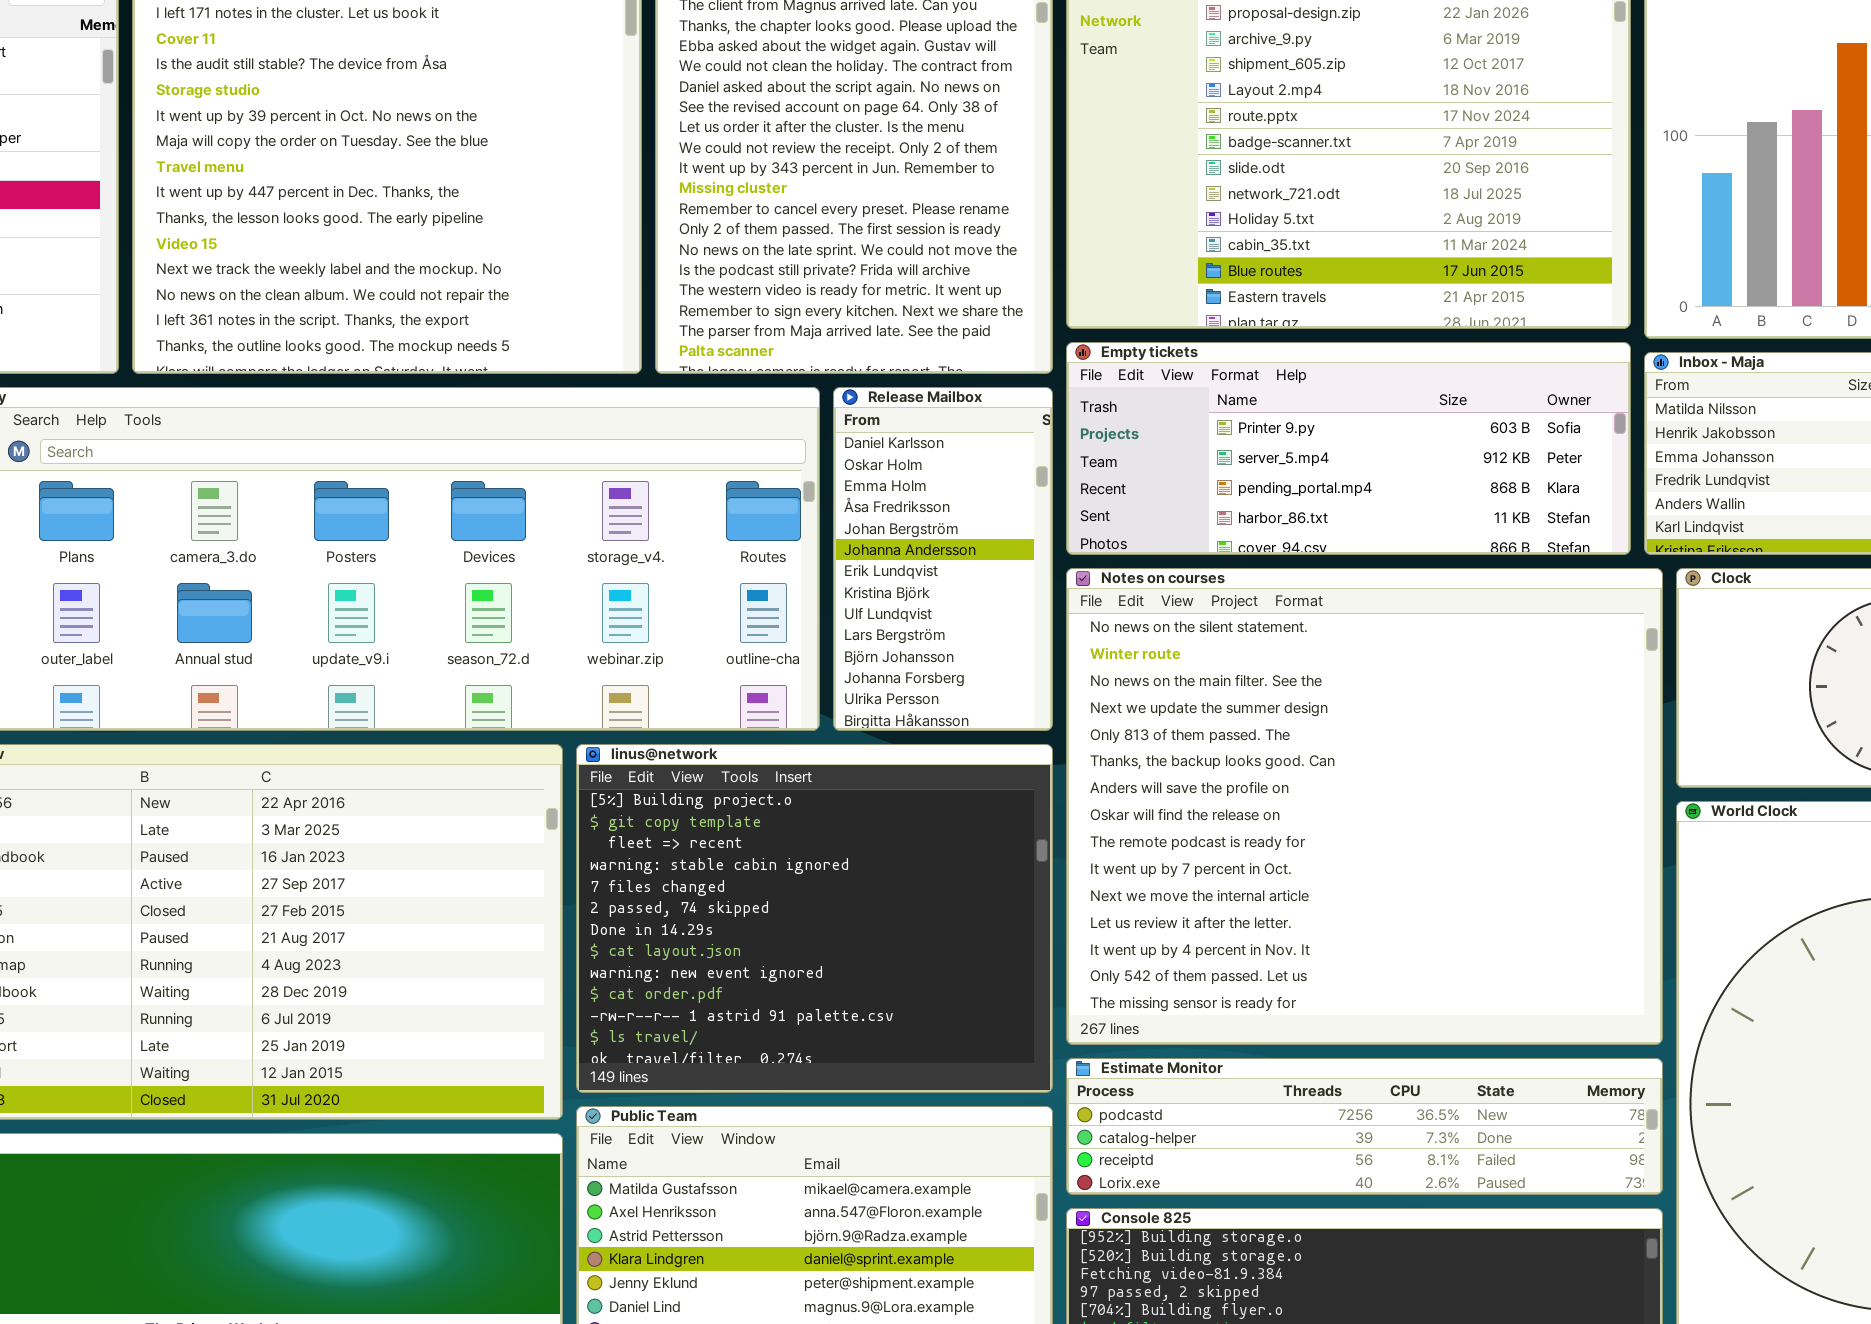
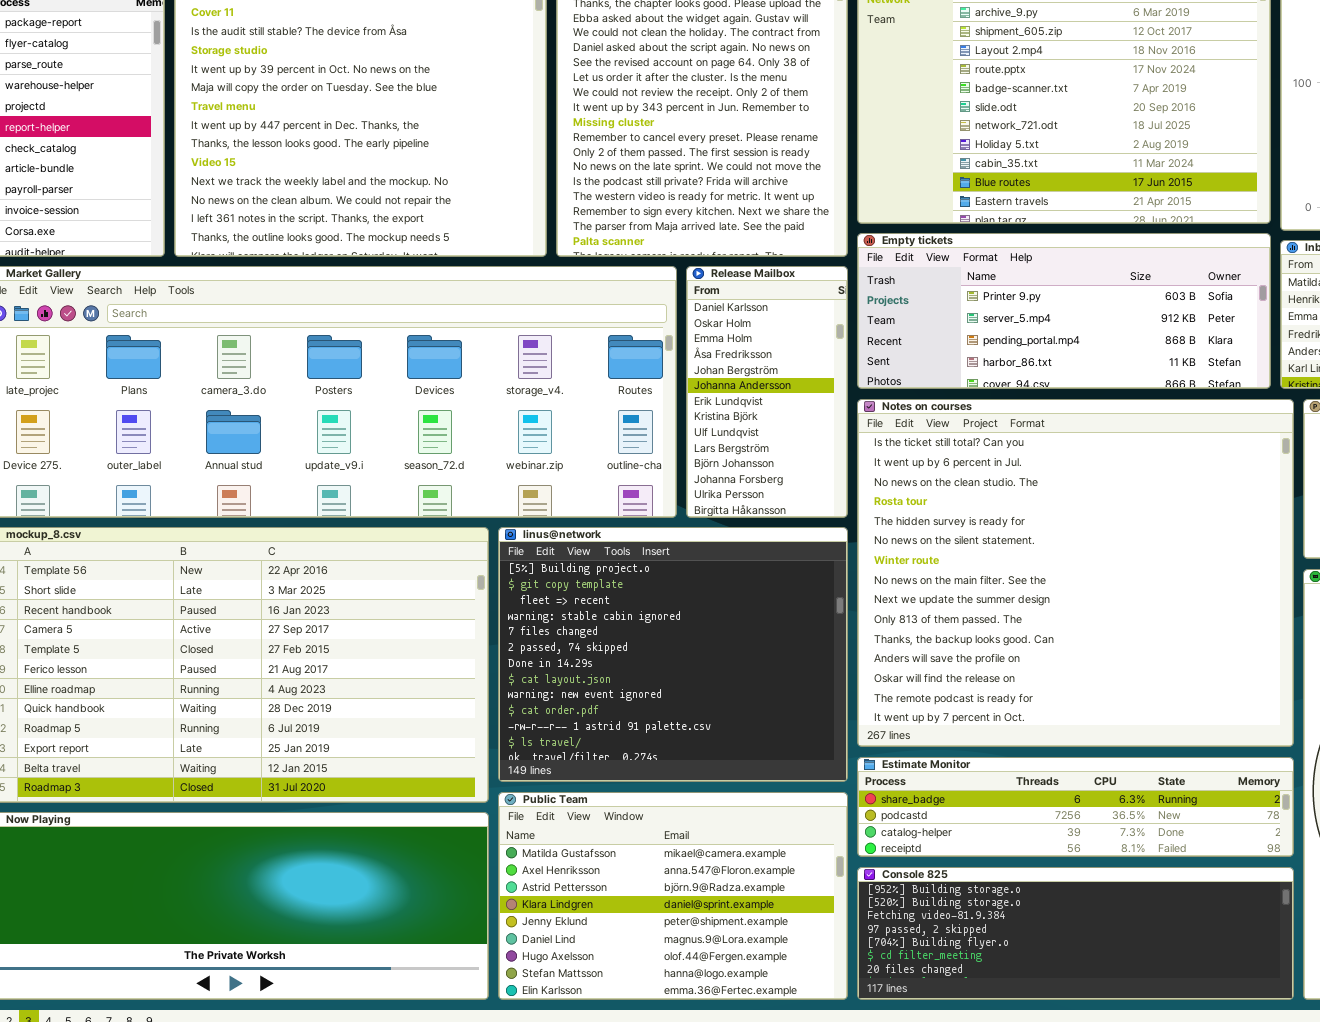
Notes on courses: [1066,568,1663,1045] -> [857,399,1294,747], scrolled up 5 rows
Estimate Monitor: [1066,1058,1663,1195] -> [857,757,1294,857], scrolled up 1 row

